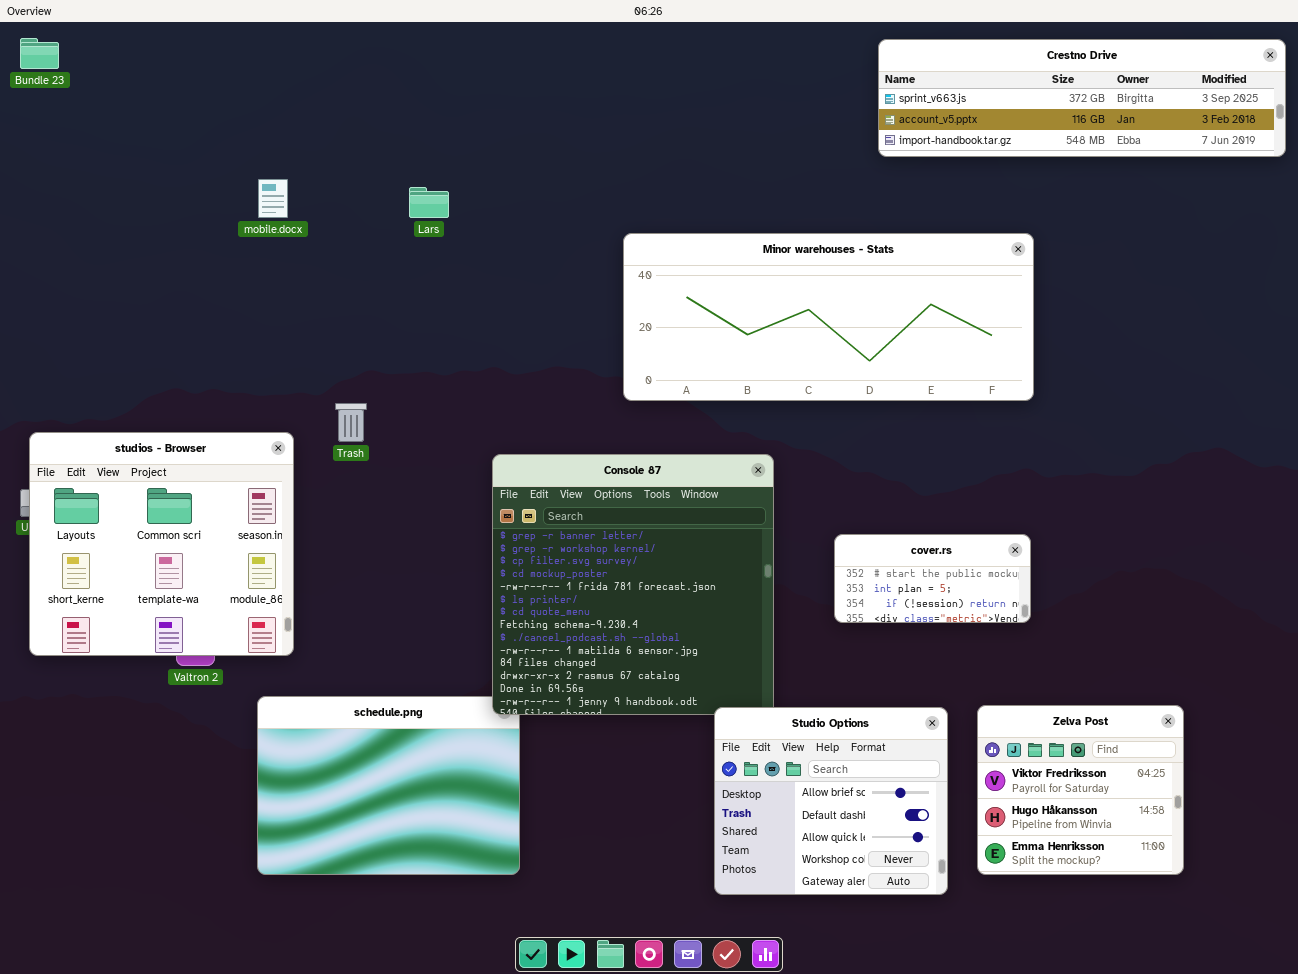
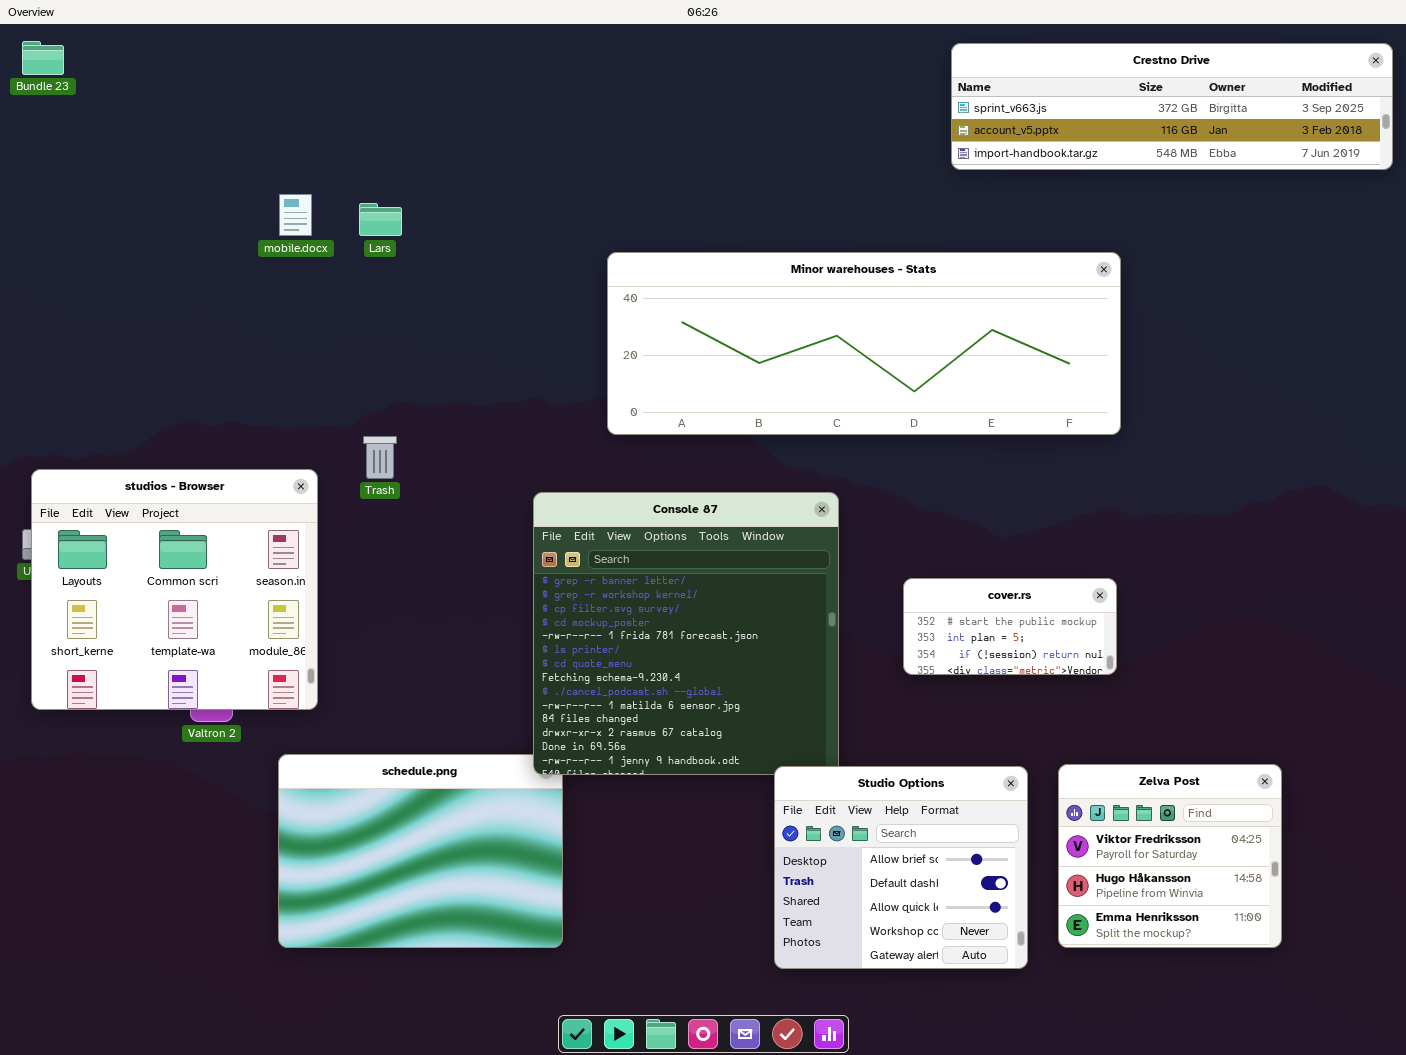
Lars: [409,187,449,218] -> [359,203,402,236], moved
Minor warehouses - Stats: [623,233,1034,401] -> [607,252,1121,435], resized

